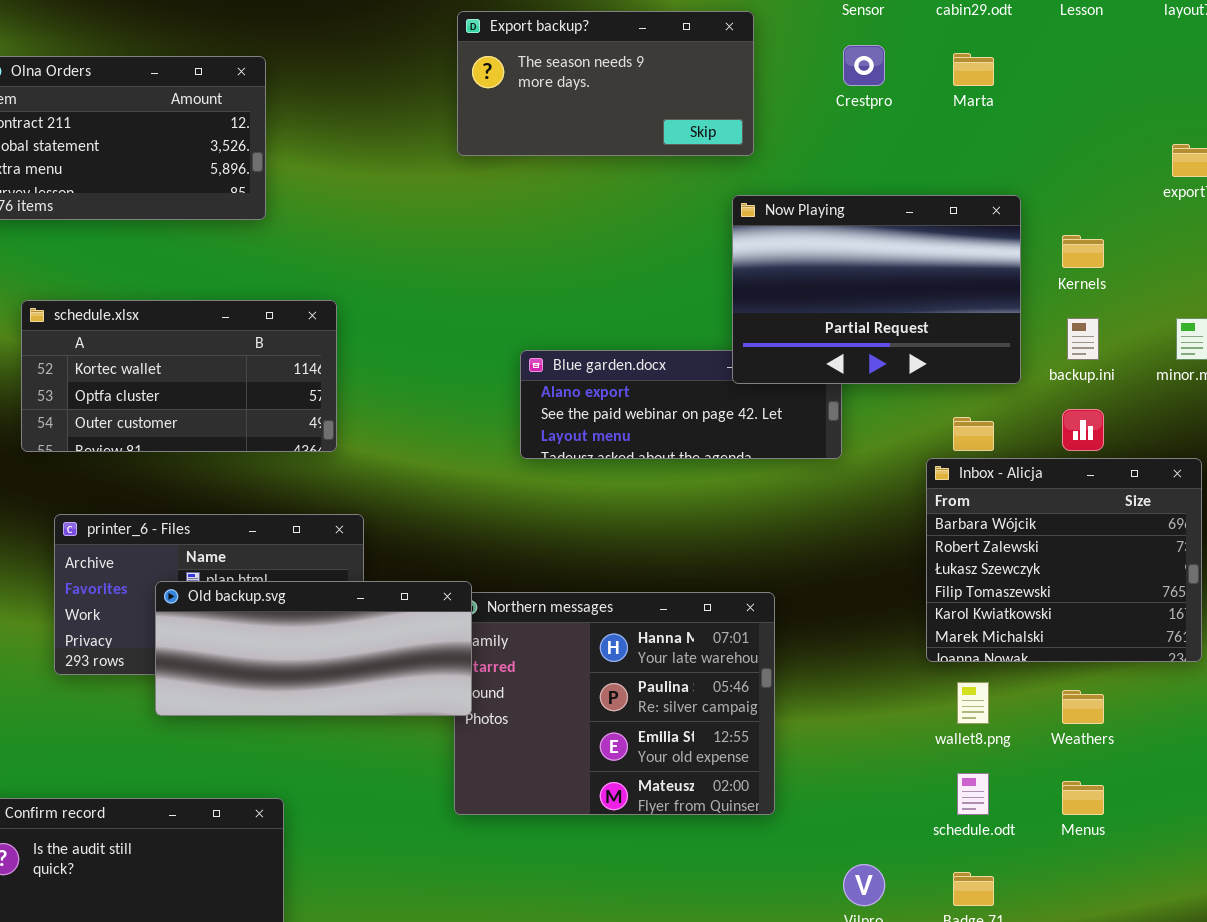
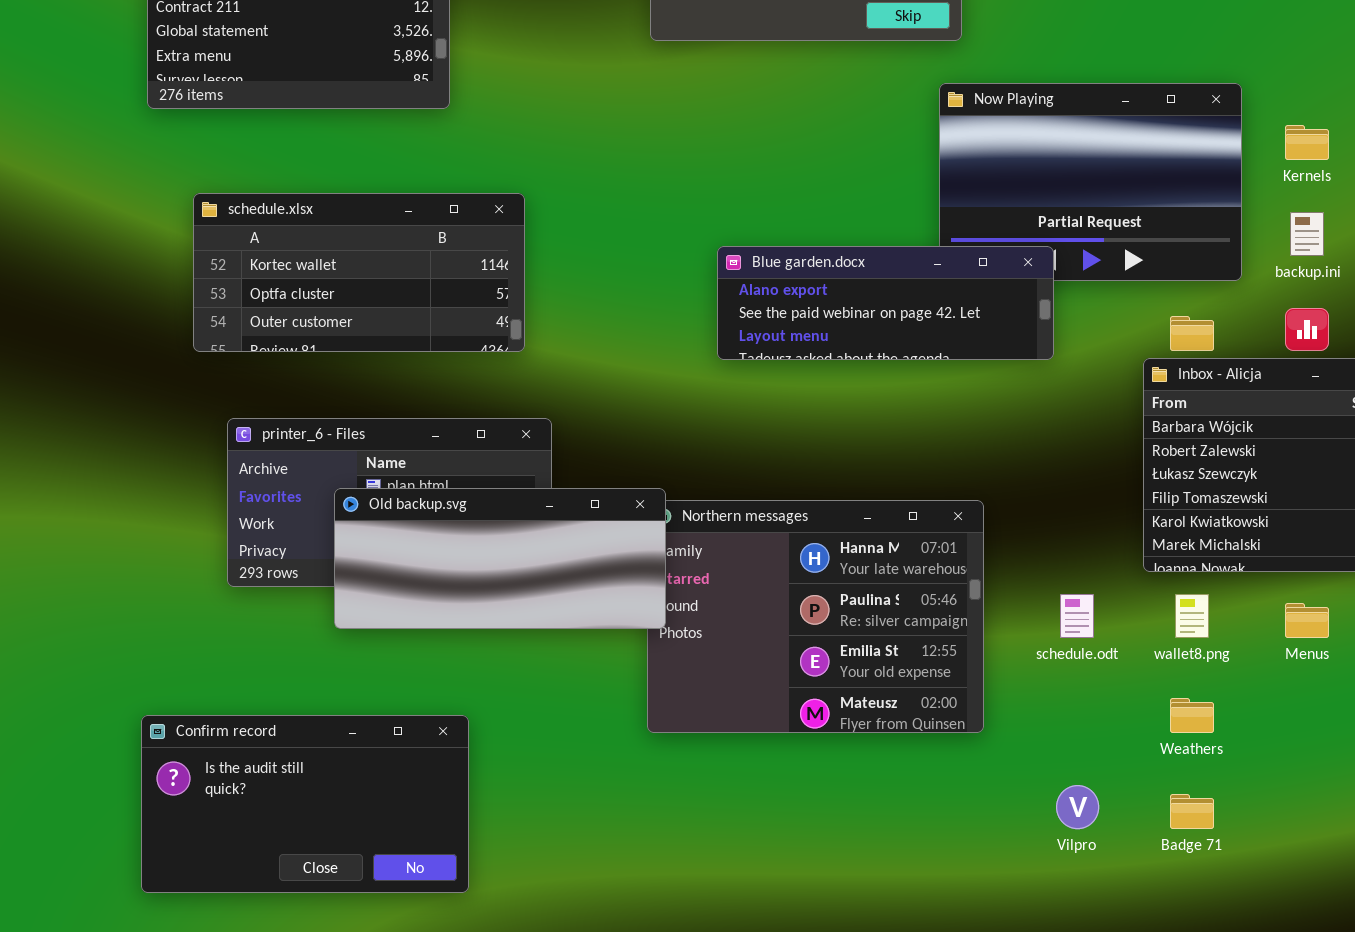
Blue garden.docx: [520,350,842,459] -> [717,246,1054,360], raised
Weathers: [1062,690,1104,724] -> [1170,698,1214,733], moved
schedule.odt: [957,773,989,815] -> [1060,594,1094,638], moved
Menus: [1062,781,1104,815] -> [1285,603,1329,638], moved

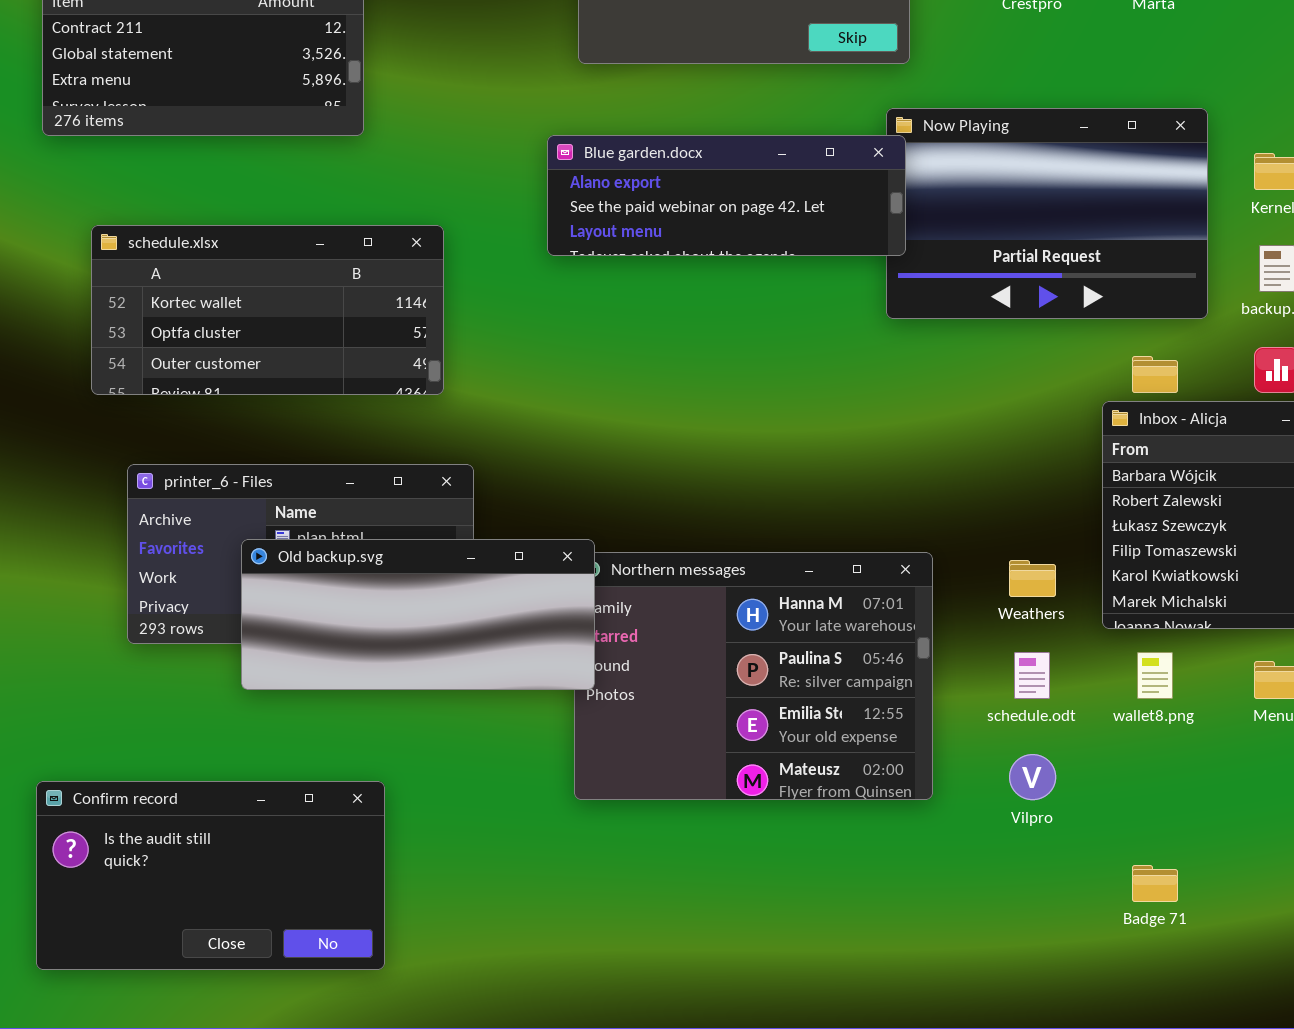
Blue garden.docx: [717,246,1054,360] -> [547,135,906,256], moved
Weathers: [1170,698,1214,733] -> [1009,560,1056,597], moved
Vilpro: [1056,785,1099,829] -> [1009,754,1056,800], moved

